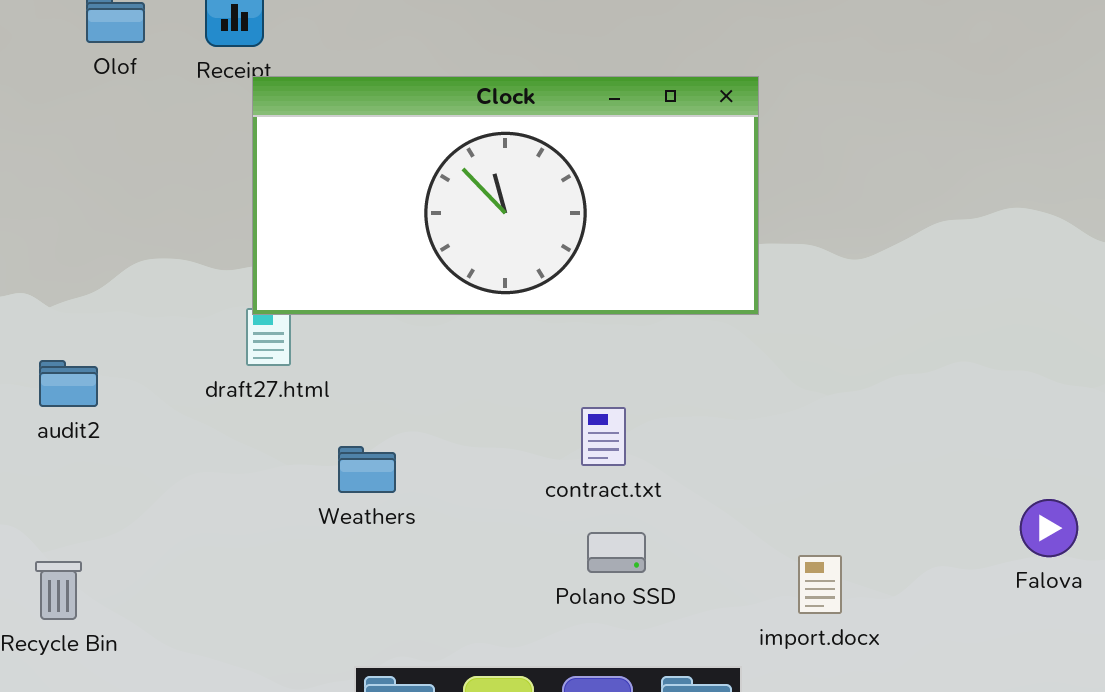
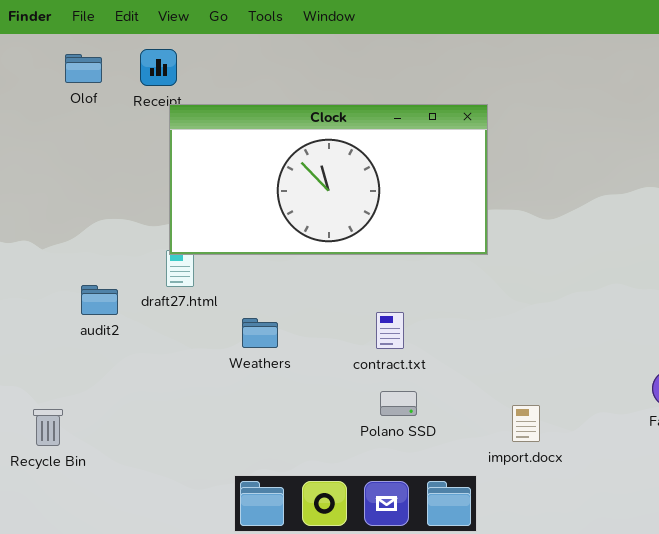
audit2: [39,360,98,407] -> [81,285,118,315], moved
Weathers: [338,446,396,493] -> [242,318,278,348], moved

